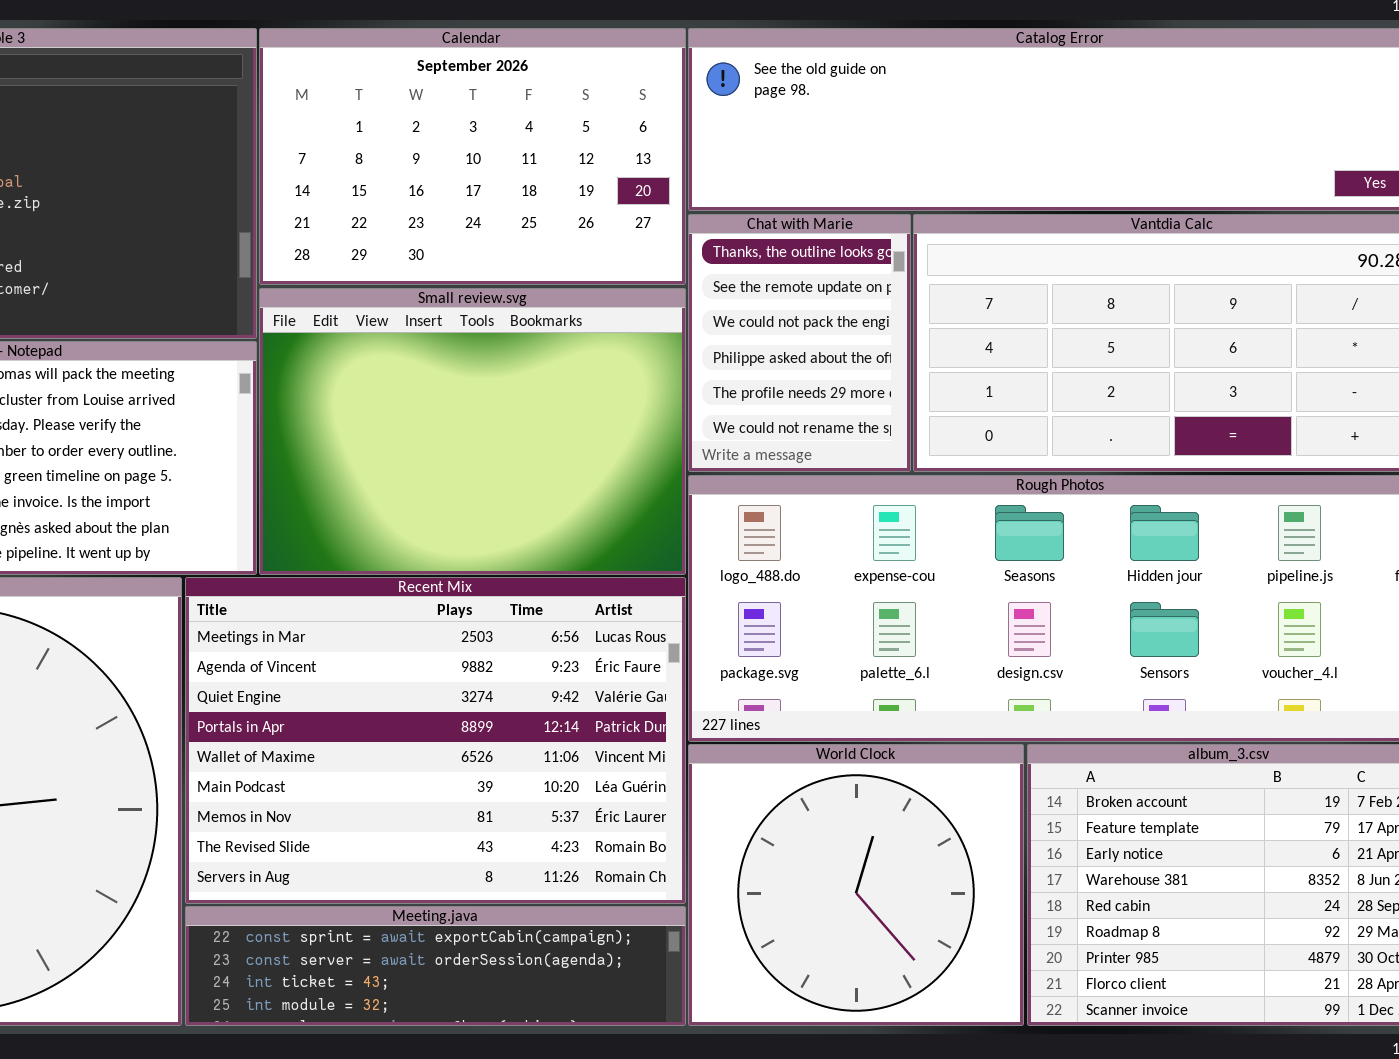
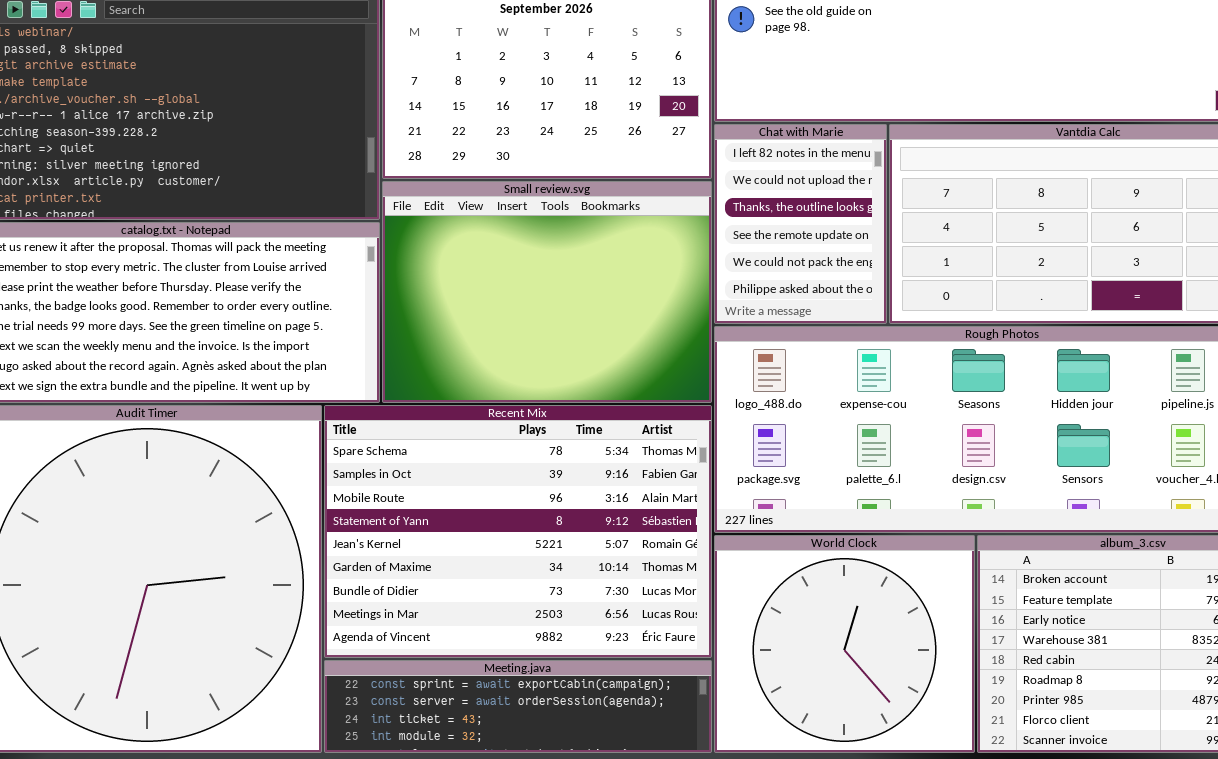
Chat with Marie: [688,214,911,472] -> [714,124,887,324], scrolled up 2 rows
Recent Mix: [185,577,686,904] -> [324,405,712,658], scrolled up 7 rows

